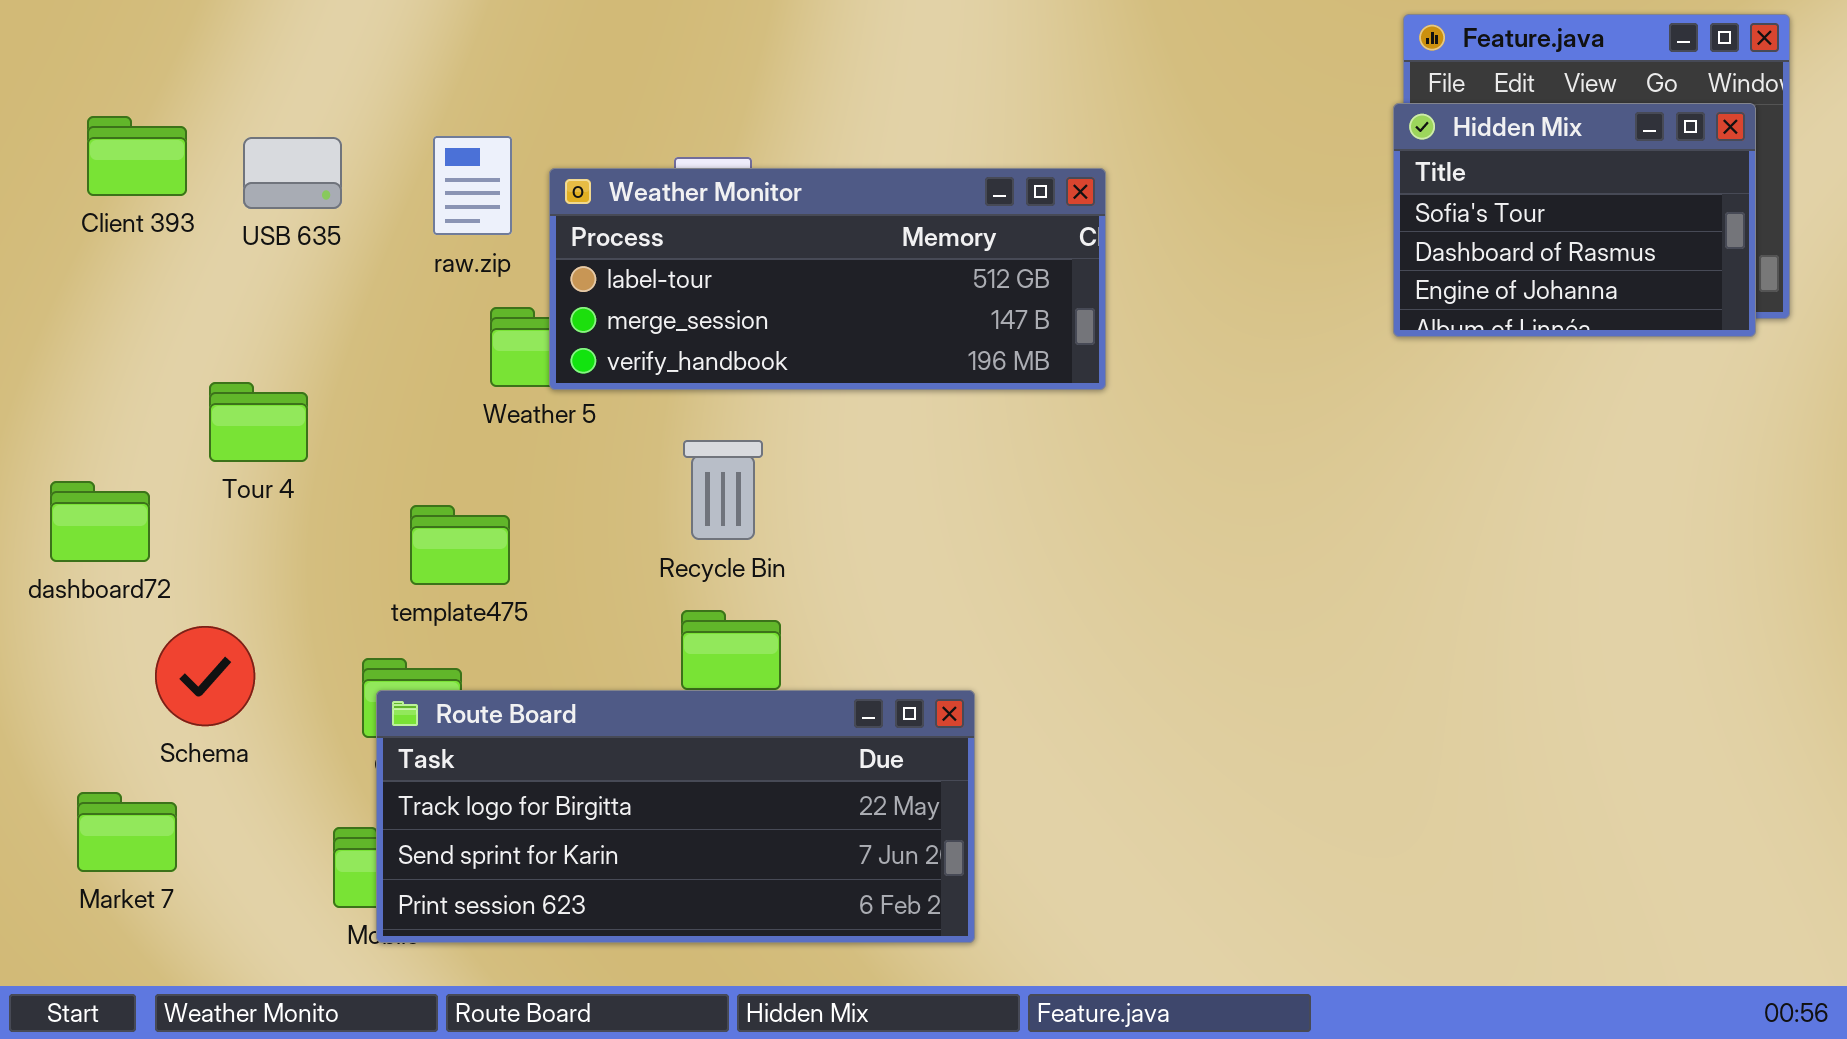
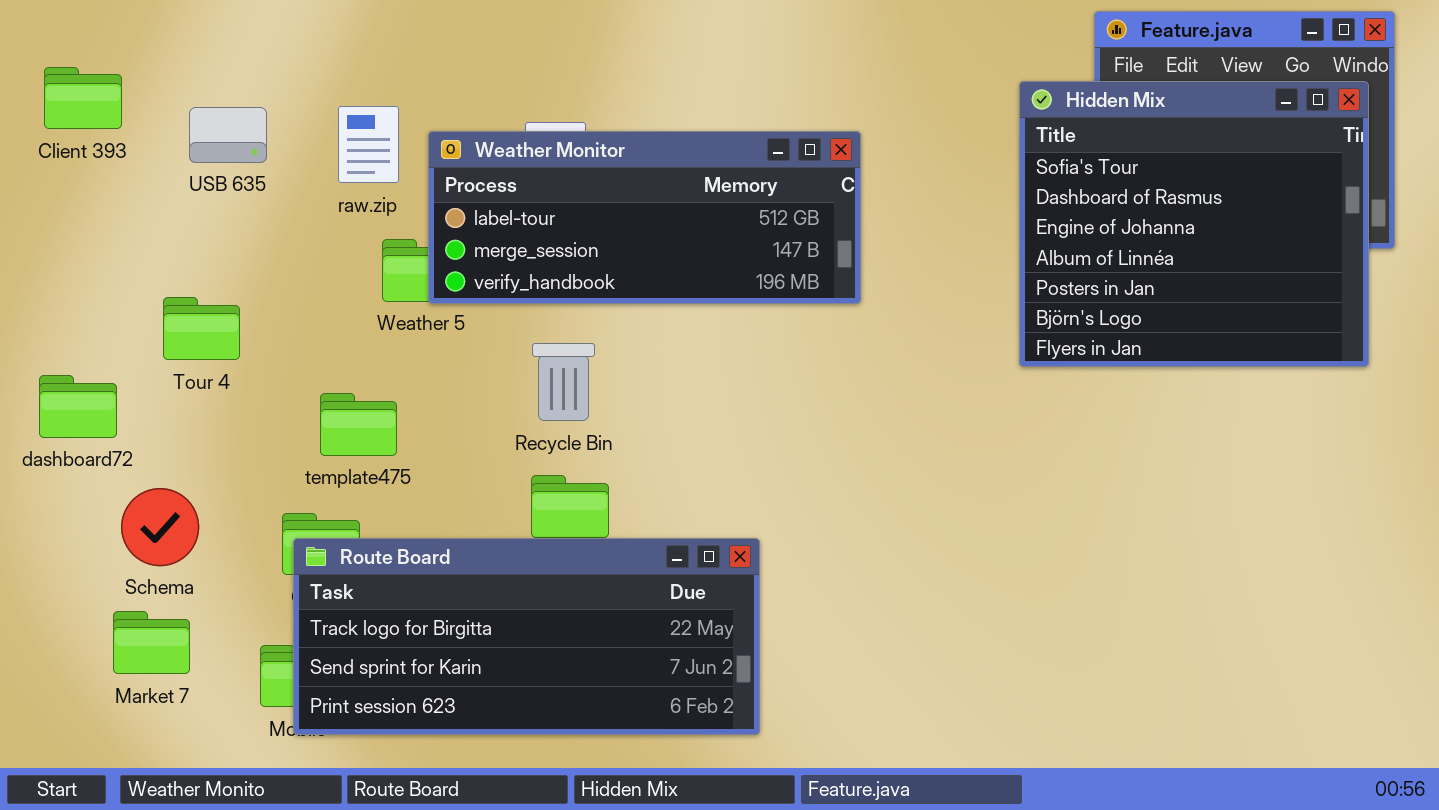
Hidden Mix: [1393,103,1756,337] -> [1019,81,1369,367], resized
Client 393: [87,116,187,196] -> [44,67,122,129], moved
Market 7: [77,792,177,872] -> [113,611,190,674], moved

